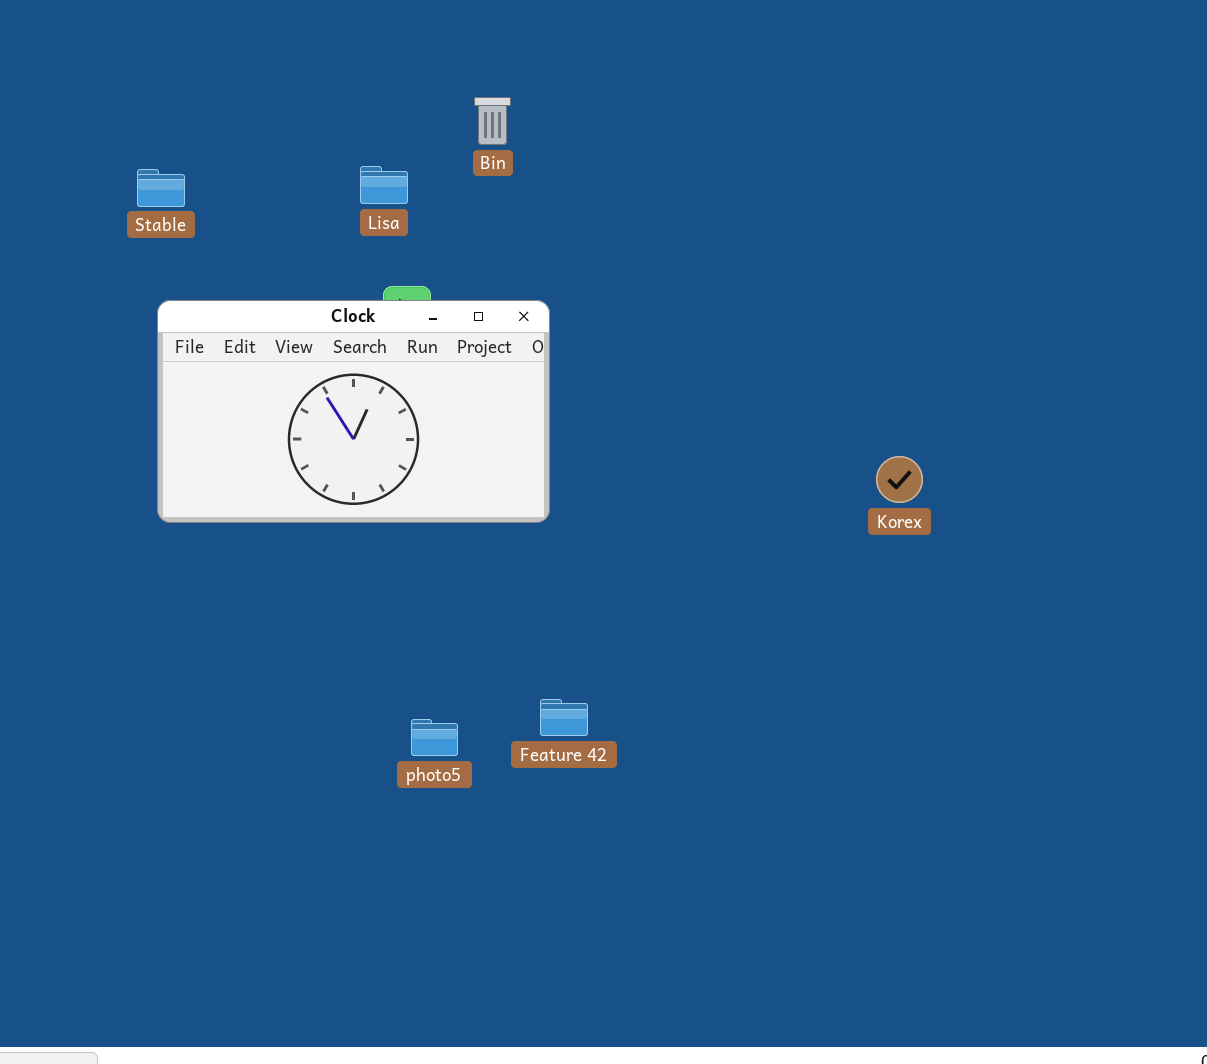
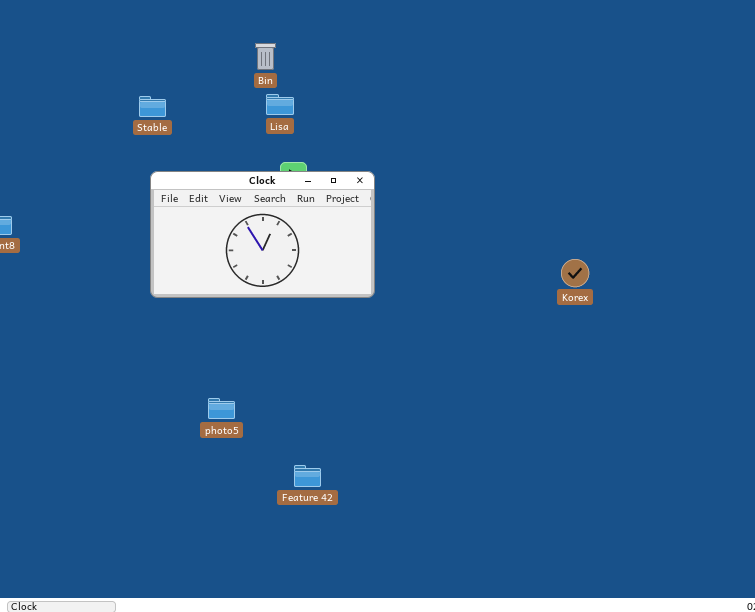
Bin: [474,97,511,145] -> [255,43,276,70], moved
Feature 42: [540,699,588,736] -> [294,465,321,487], moved
photo5: [411,719,458,756] -> [208,398,235,419], moved

